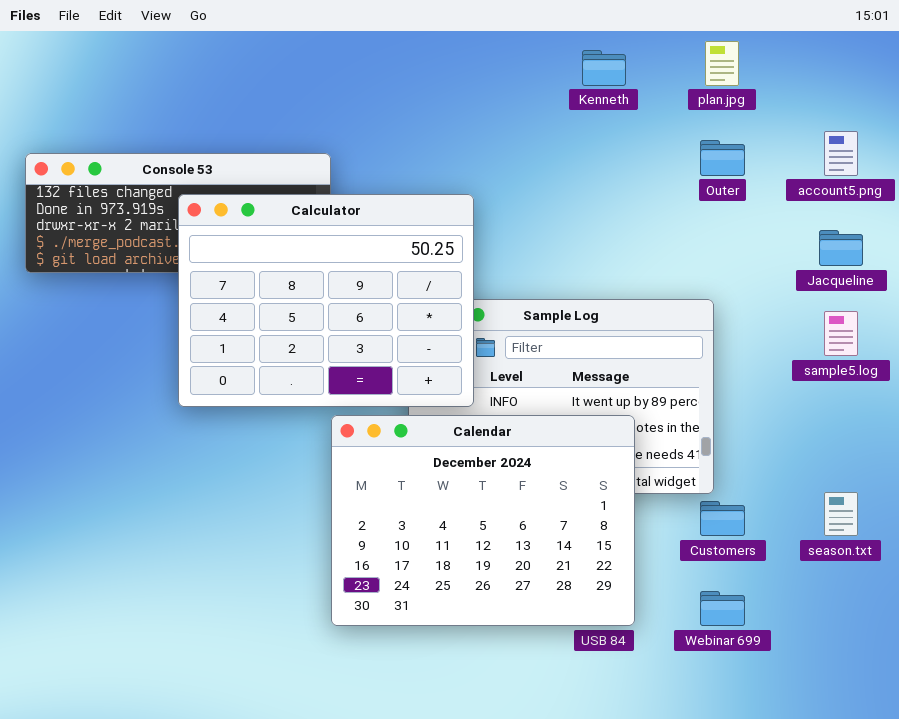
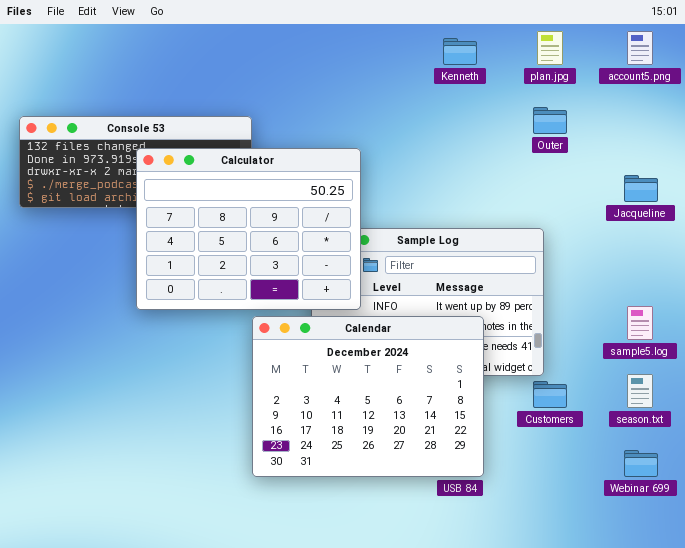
account5.png: [824,131,858,176] -> [627,31,653,65], moved
sample5.log: [824,311,858,356] -> [627,306,653,340], moved
Webinar 699: [700,591,745,626] -> [624,450,658,477], moved

